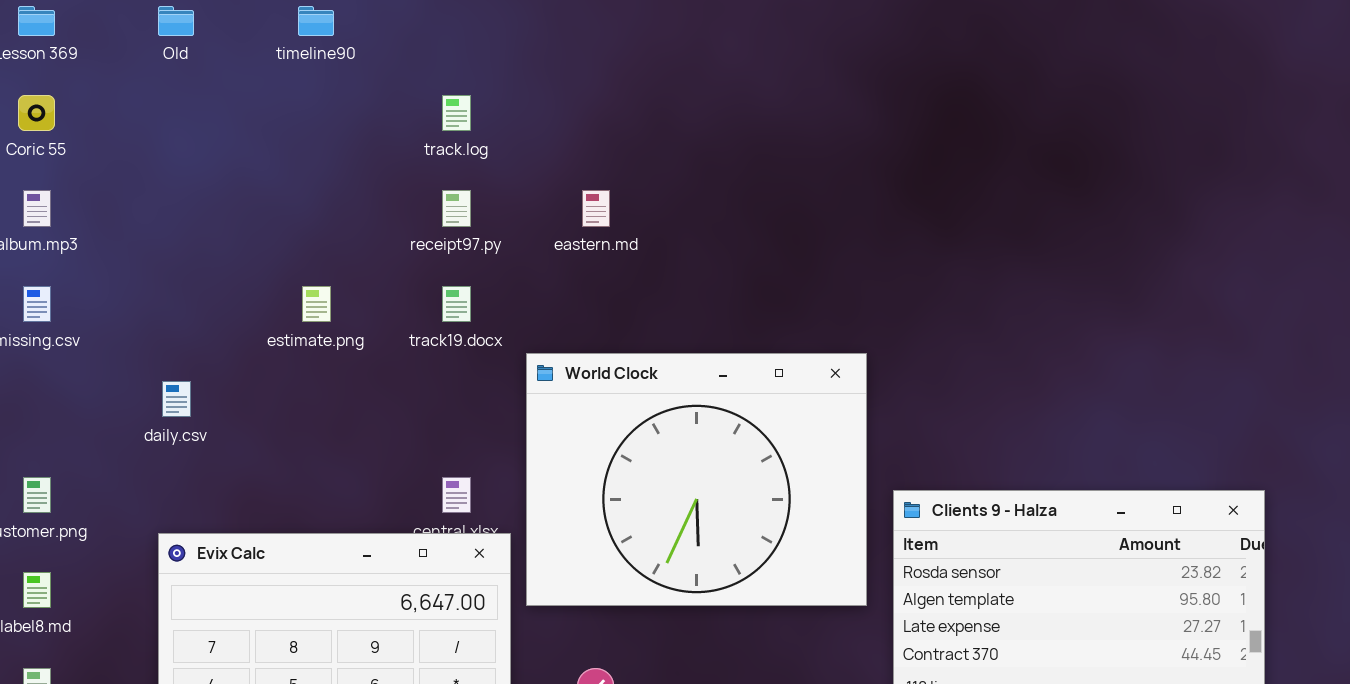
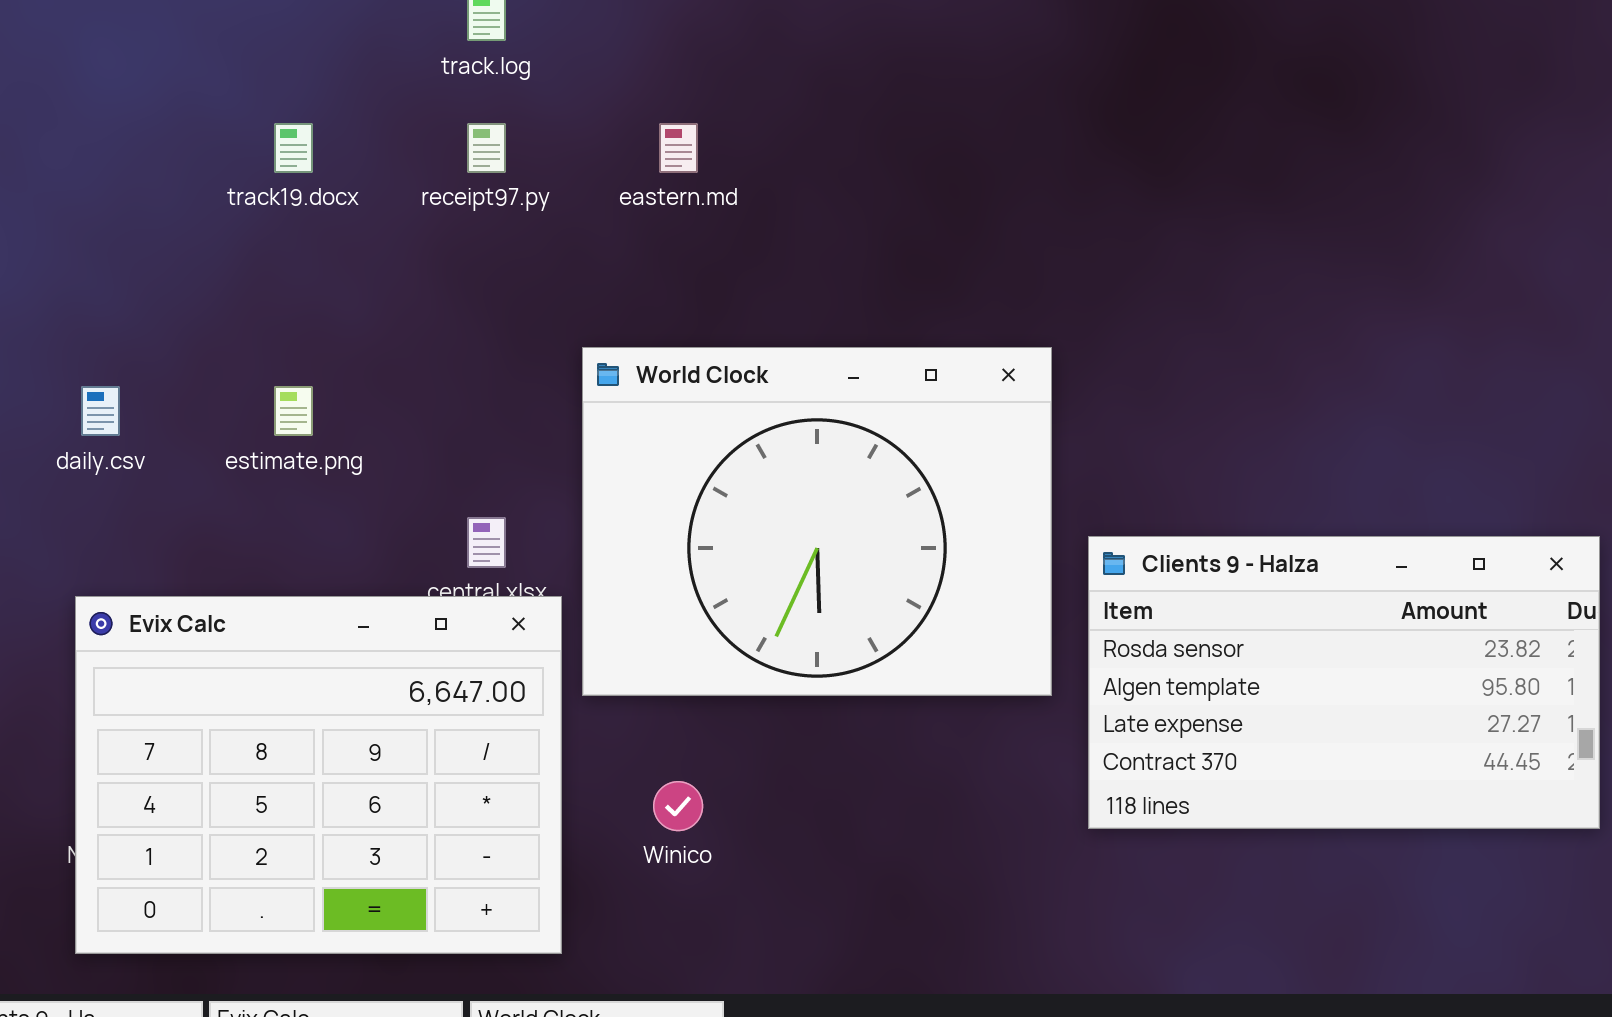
estimate.png: [302,286,331,322] -> [274,386,313,436], moved
track19.docx: [442,286,471,322] -> [274,123,313,173], moved

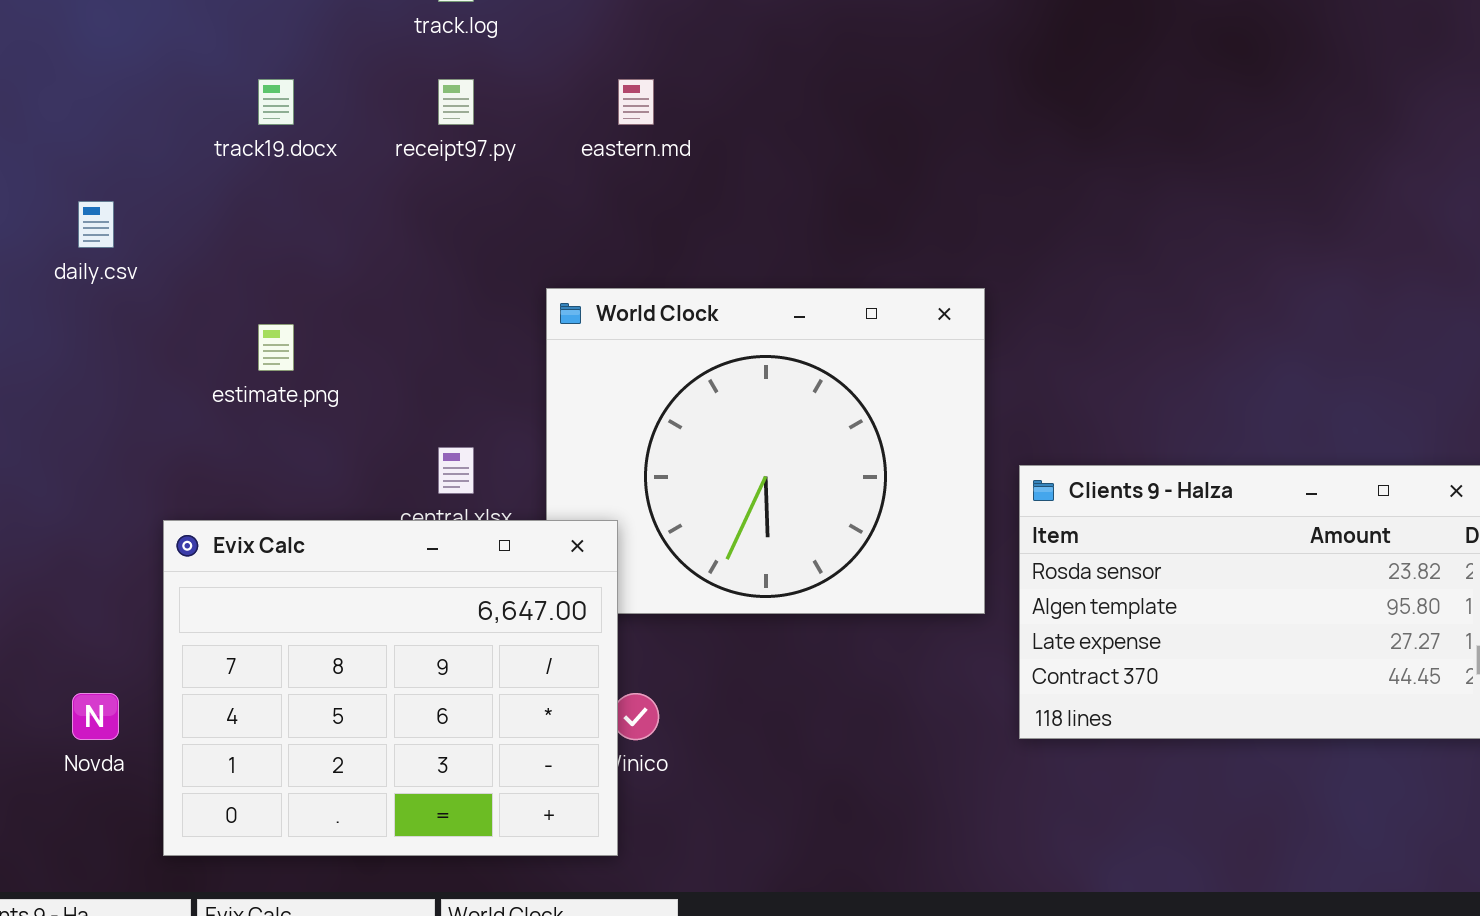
daily.csv: [81,386,120,436] -> [78,201,114,248], moved
Evix Calc: [75,596,562,954] -> [163,520,618,856], moved

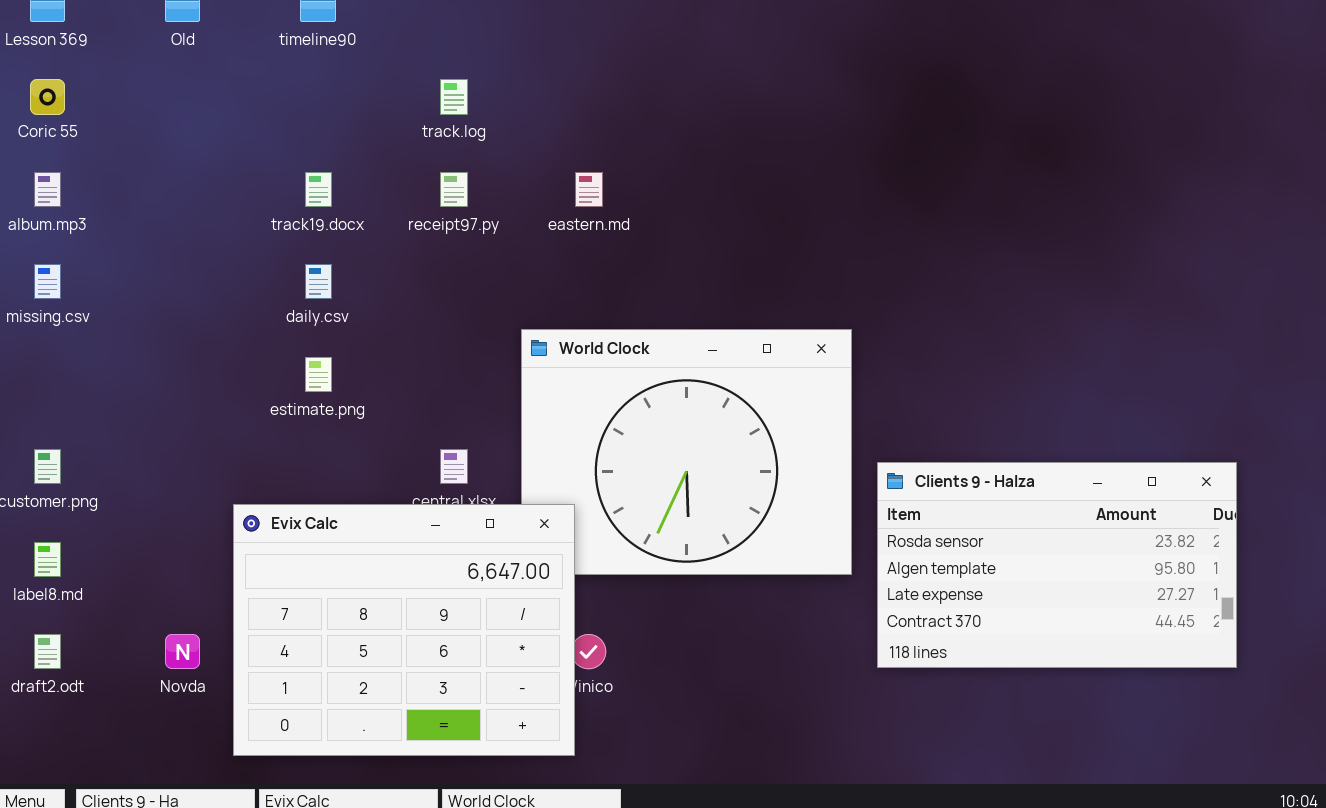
daily.csv: [78,201,114,248] -> [305,264,332,299], moved

